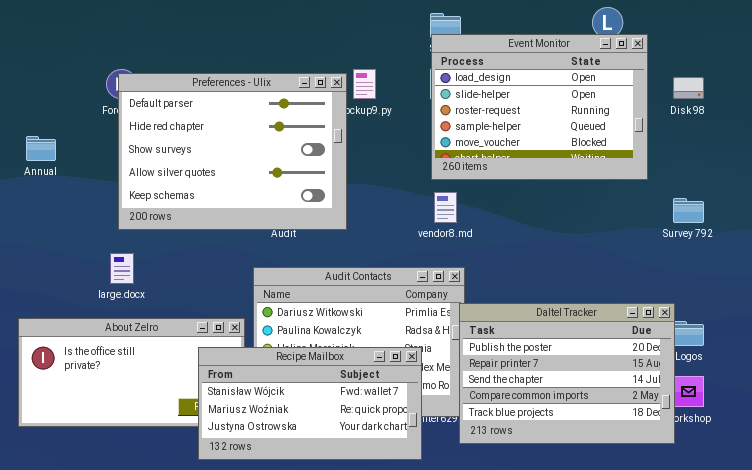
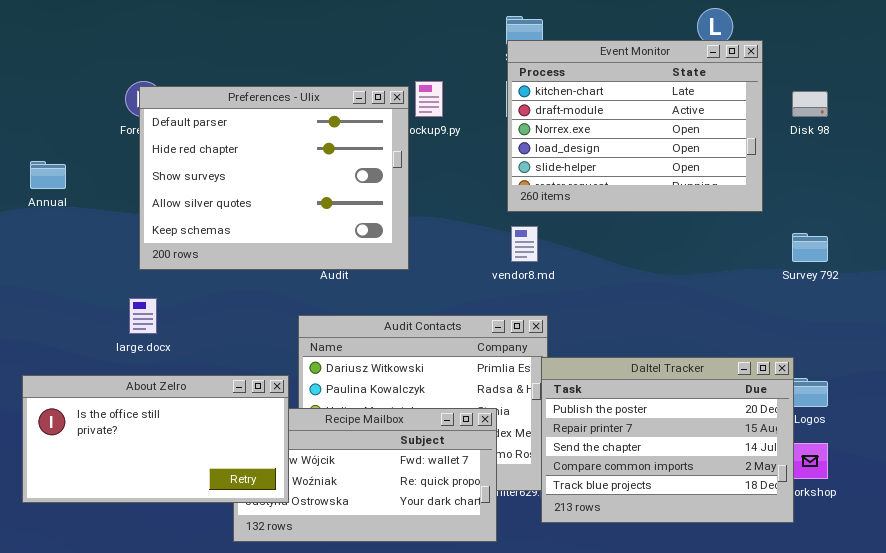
Event Monitor: [431,34,648,180] -> [507,40,763,212], scrolled up 3 rows
About Zelro: [18,318,245,427] -> [22,375,289,503], raised

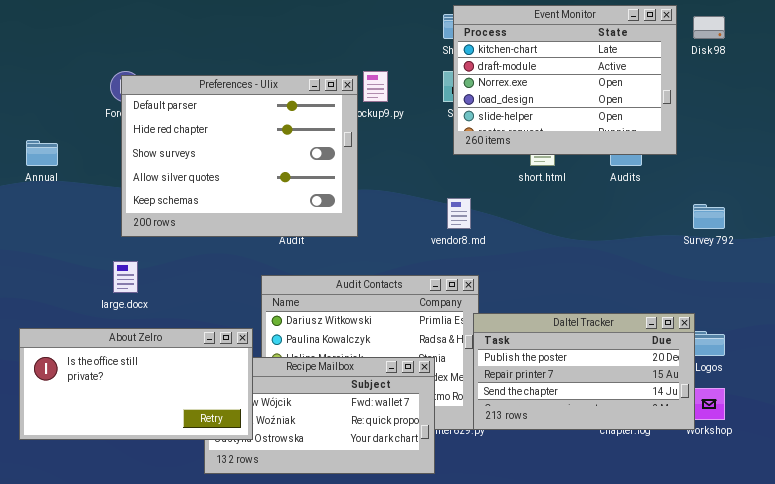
Event Monitor: [507,40,763,212] -> [453,5,677,155], moved
Disk 98: [792,91,828,117] -> [693,16,725,39], moved
Daltel Tracker: [541,357,794,523] -> [473,313,695,430], resized

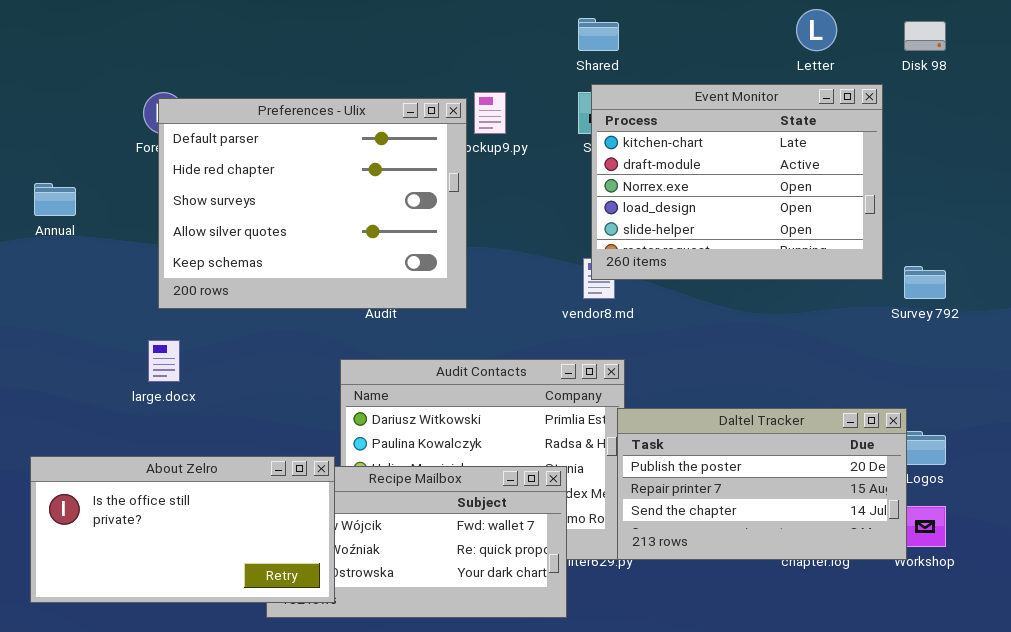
Event Monitor: [453,5,677,155] -> [591,84,883,280], moved
About Zelro: [19,328,253,440] -> [30,456,335,603], moved

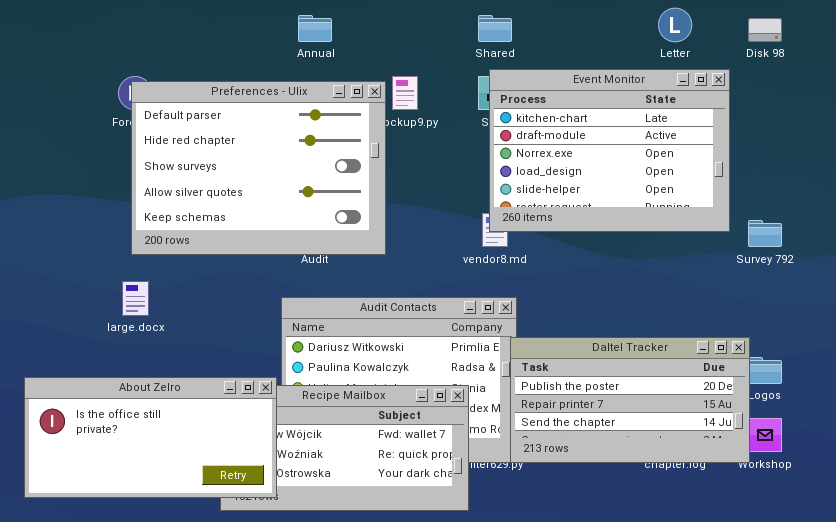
Annual: [34,183,76,216] -> [298,15,332,42], moved

